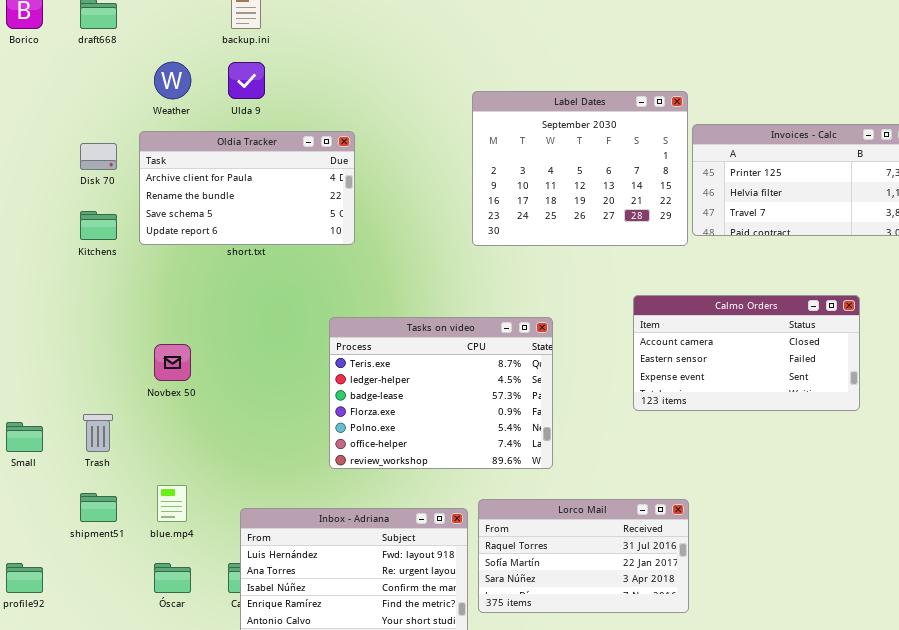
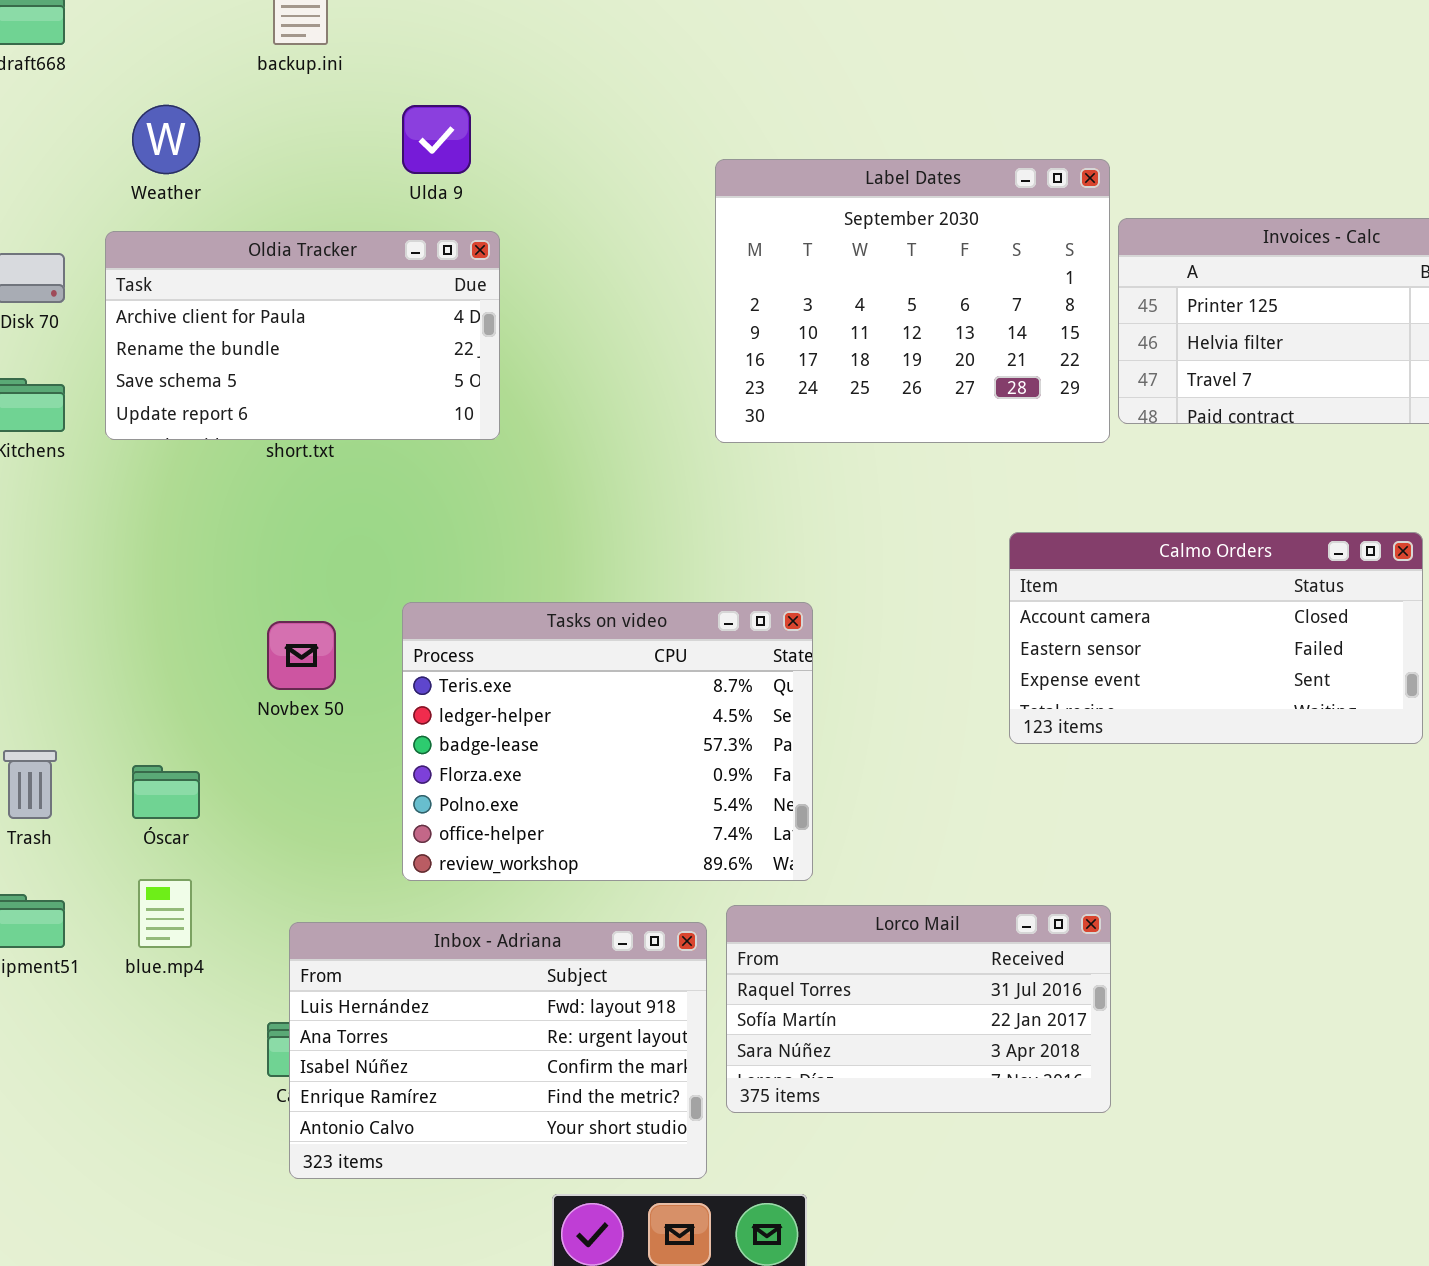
Ulda 9: [228,62,265,99] -> [402,105,471,174], moved
Tasks on video: [329,317,553,469] -> [402,602,813,881], moved
Novbex 50: [154,344,191,381] -> [267,621,336,690], moved
Óscar: [154,563,191,593] -> [132,765,200,819], moved

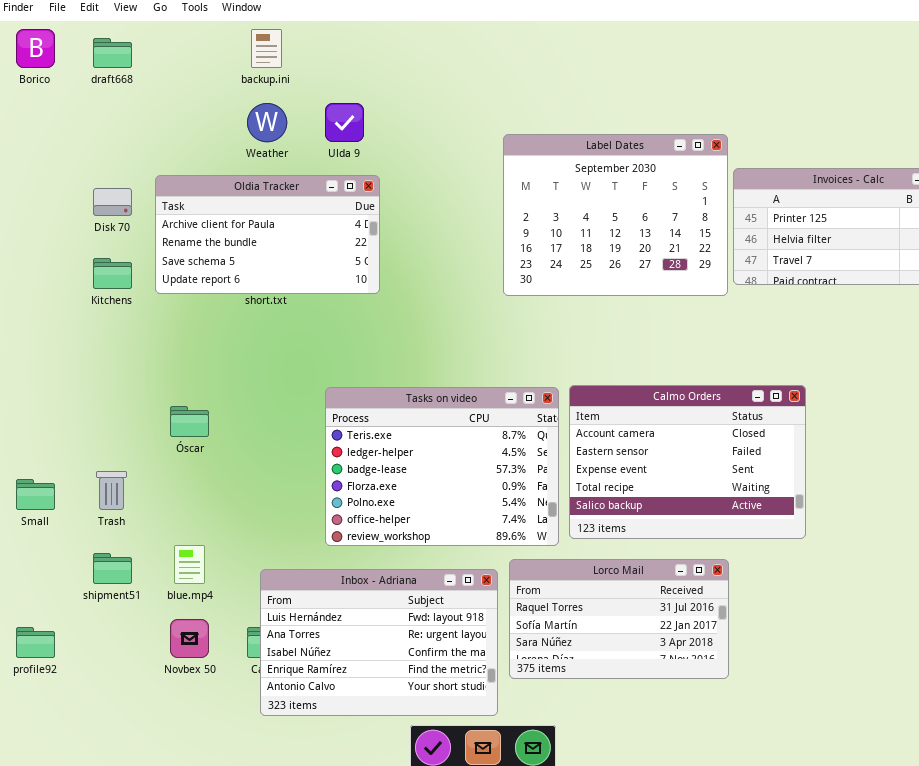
Weather: [132,105,200,174] -> [247,103,287,142], moved
Calmo Orders: [1009,532,1423,744] -> [569,385,806,539], moved, resized
Novbex 50: [267,621,336,690] -> [170,619,209,658], moved
Óscar: [132,765,200,819] -> [170,406,209,437], moved

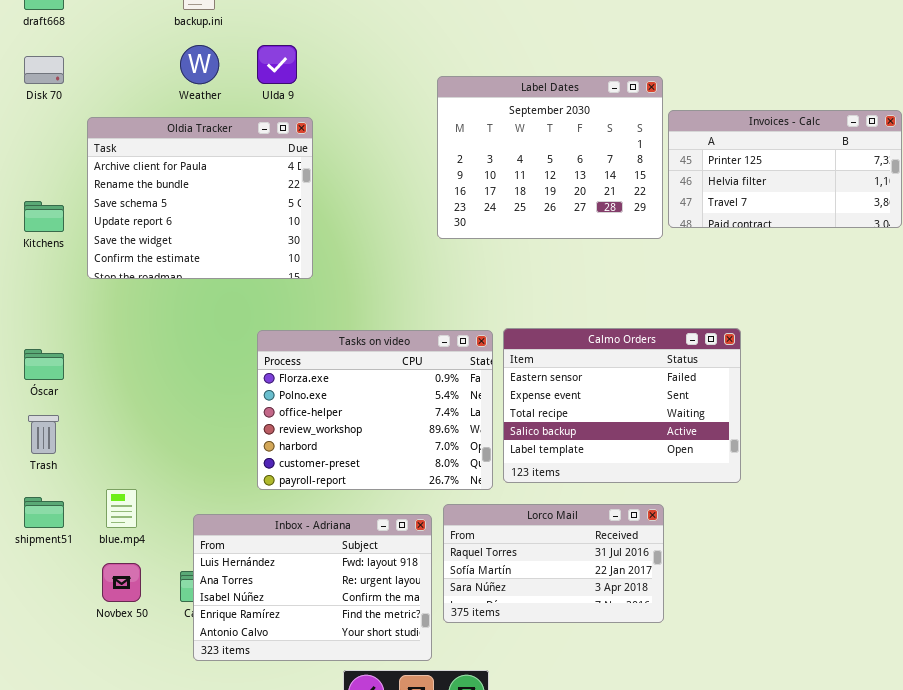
Oldia Tracker: [155,175,380,294] -> [87,117,313,279], resized
Disk 70: [93,188,132,216] -> [24,56,64,84], moved
Calmo Orders: [569,385,806,539] -> [503,328,741,483], scrolled down 1 row
Tasks on video: [325,387,559,546] -> [257,330,493,490], scrolled down 3 rows
Óscar: [170,406,209,437] -> [24,349,64,380], moved

